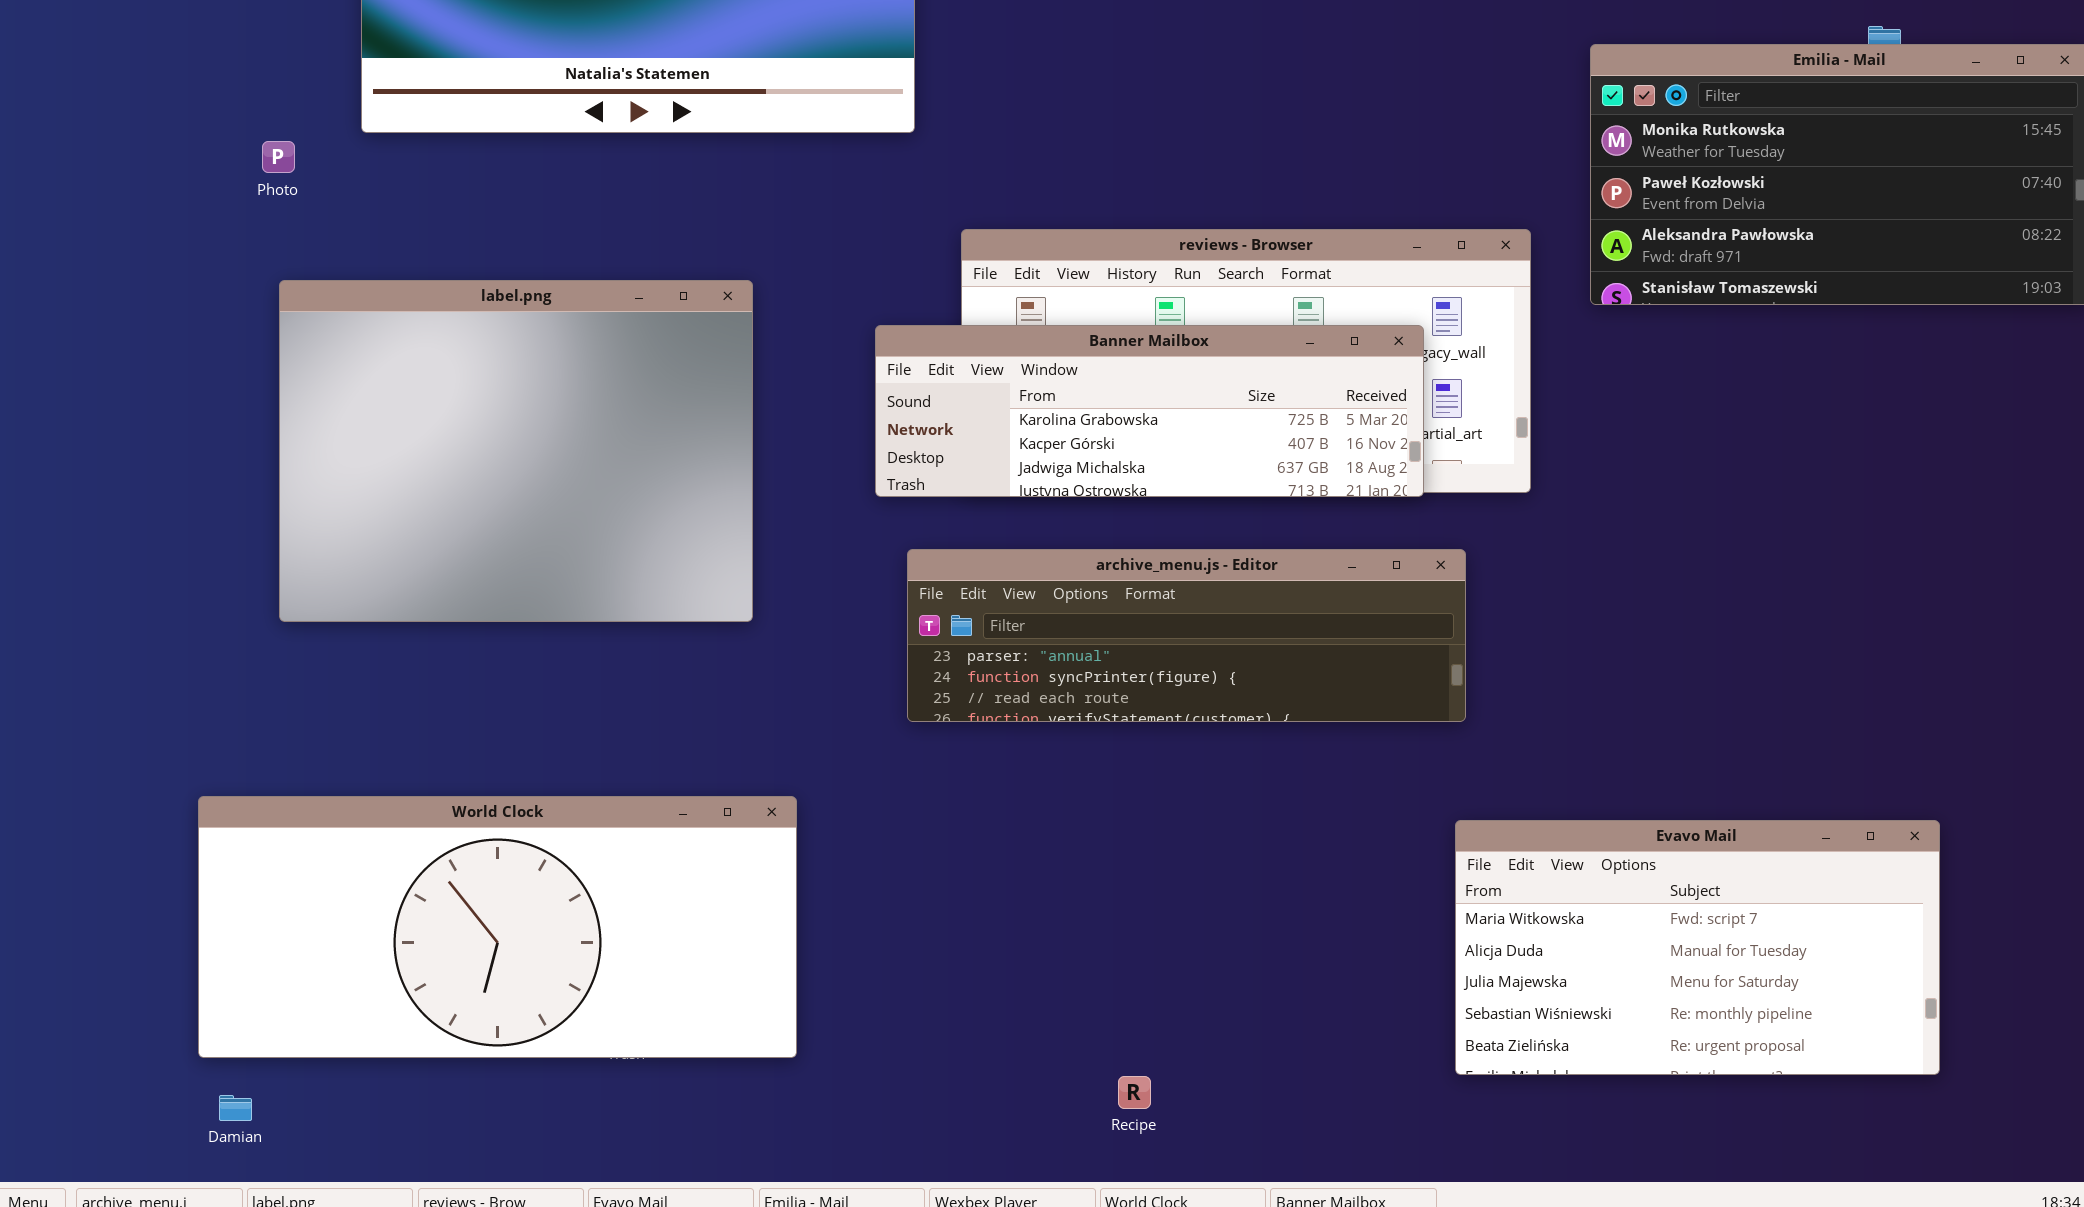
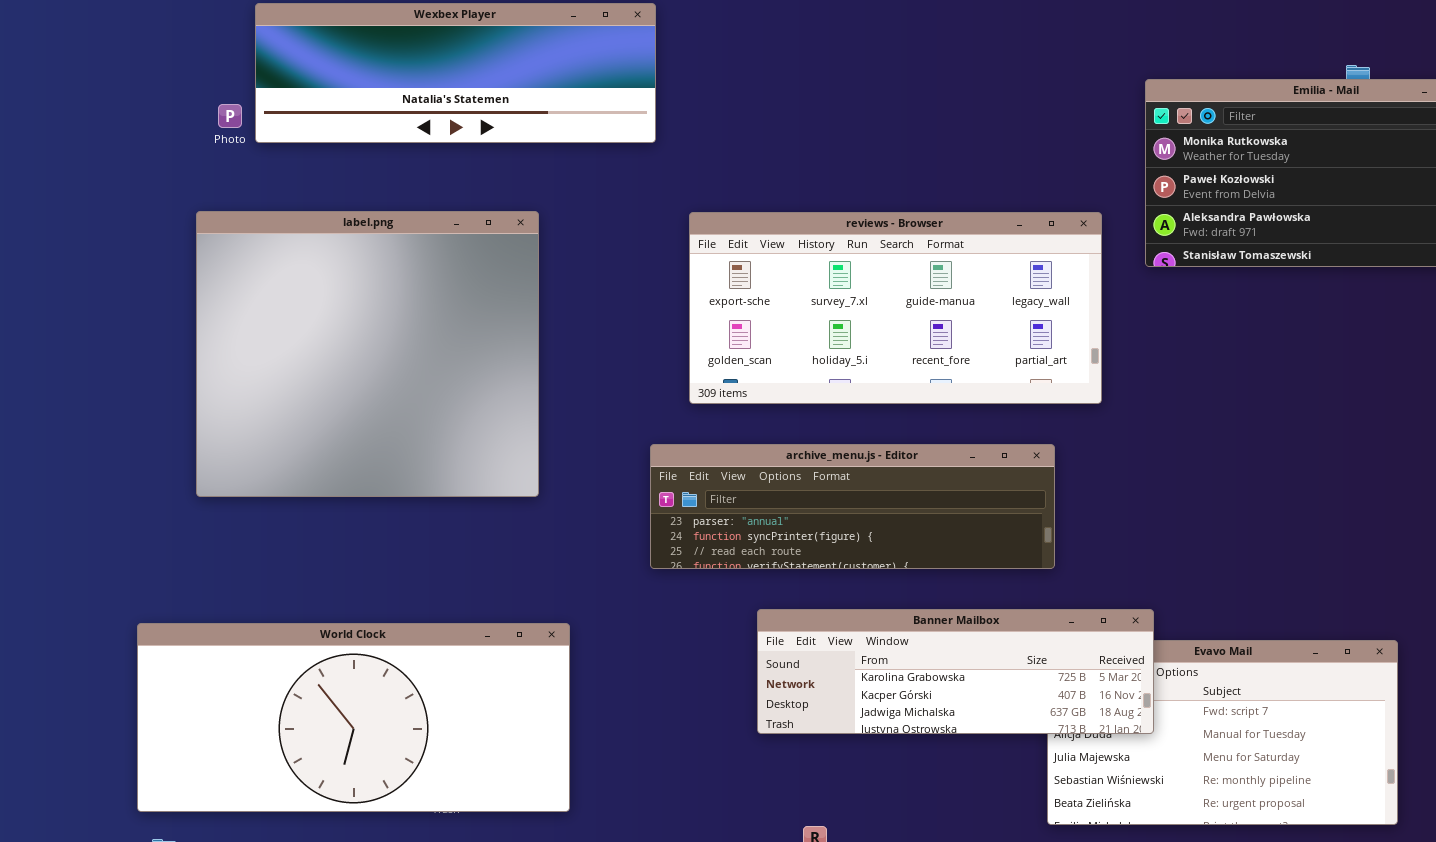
Photo: [262,141,295,173] -> [218,104,242,128], moved
label.png: [279,280,753,622] -> [196,211,539,497], resized
Banner Mailbox: [875,325,1424,497] -> [757,609,1154,734], moved

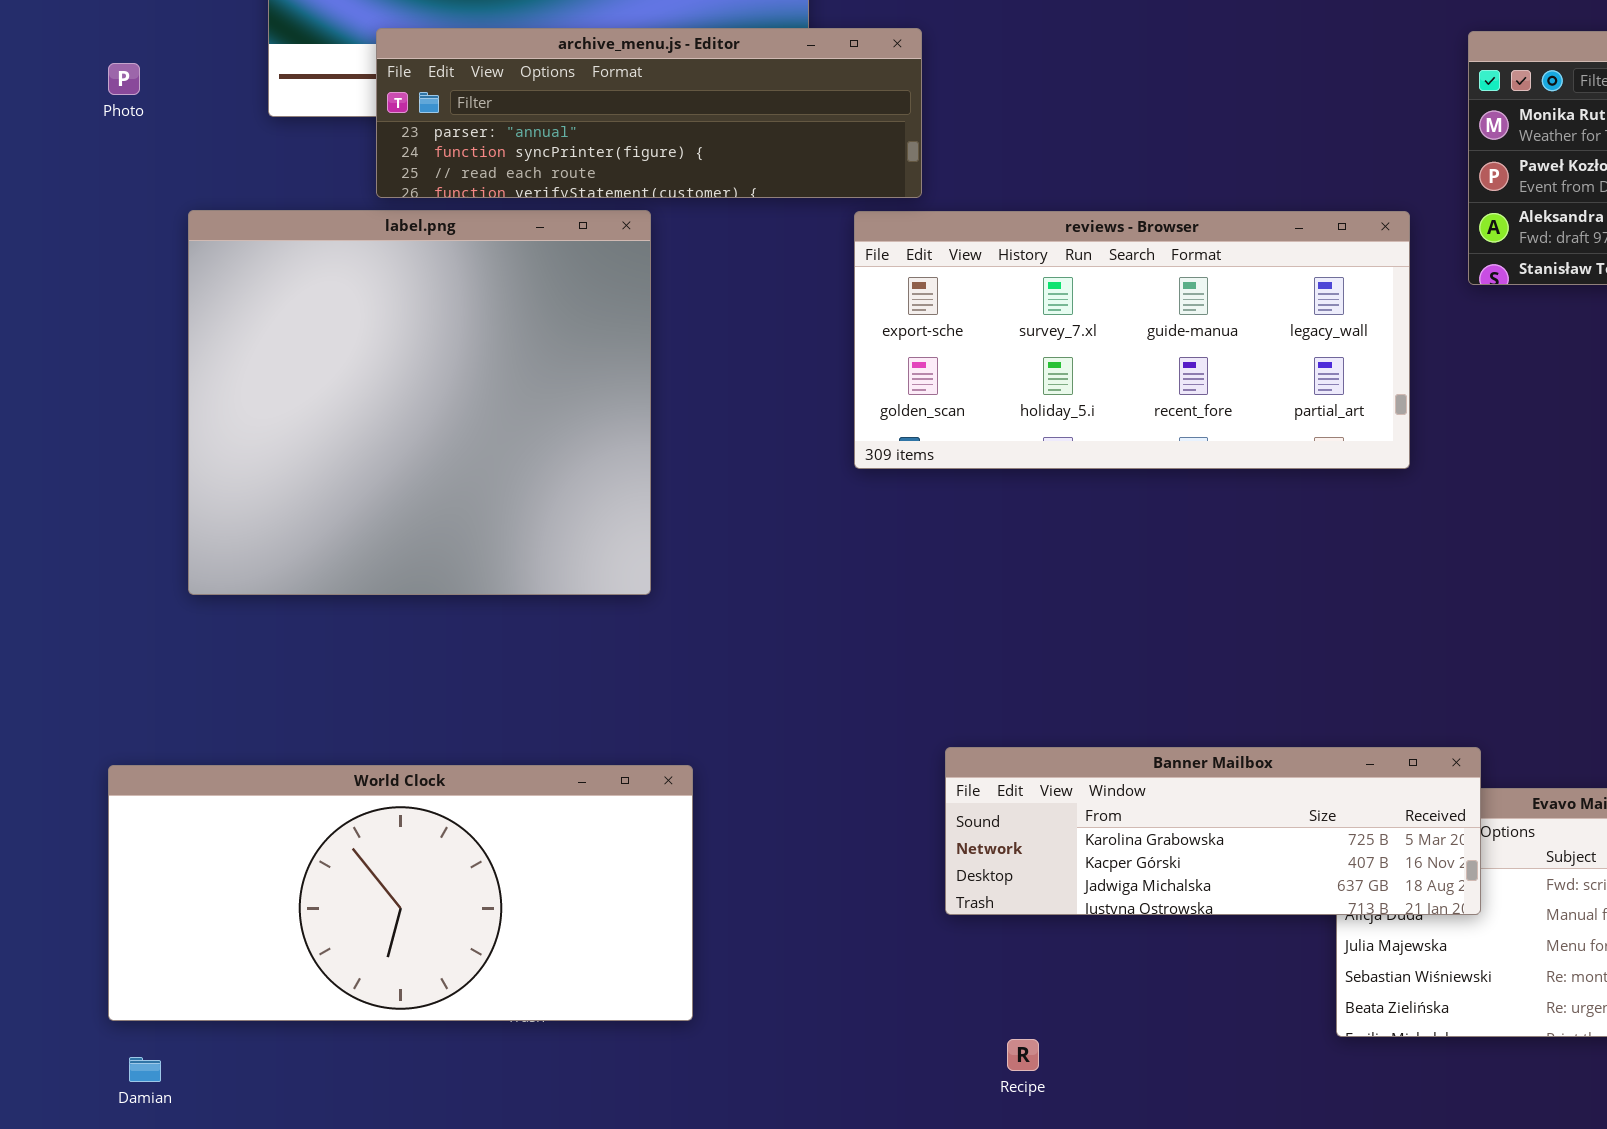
Photo: [218,104,242,128] -> [108,63,140,95], moved
archive_menu.js - Editor: [650,444,1055,569] -> [376,28,922,198], moved

